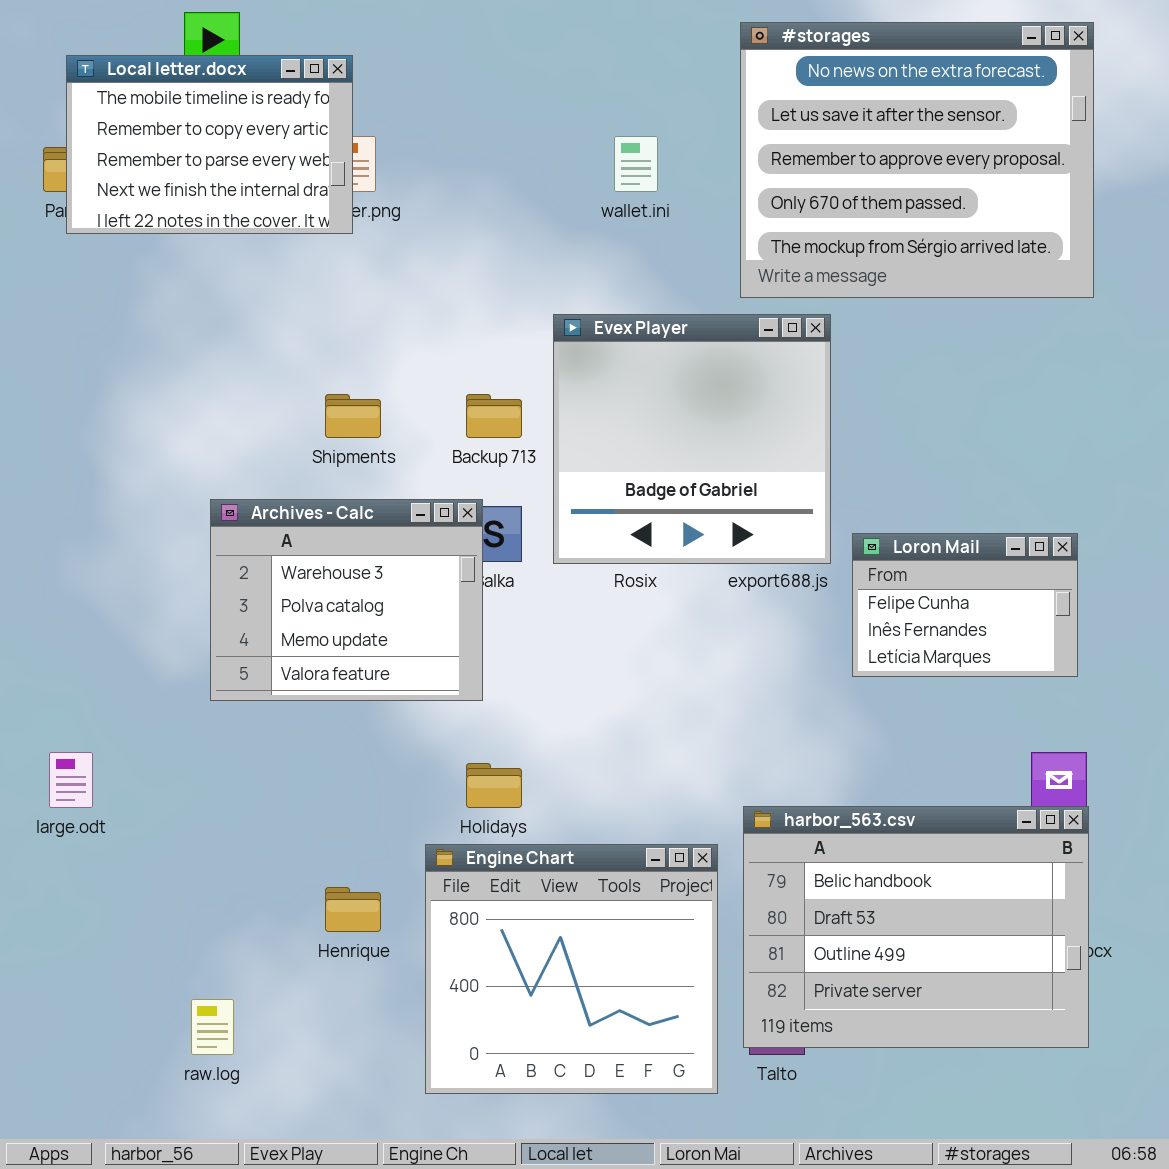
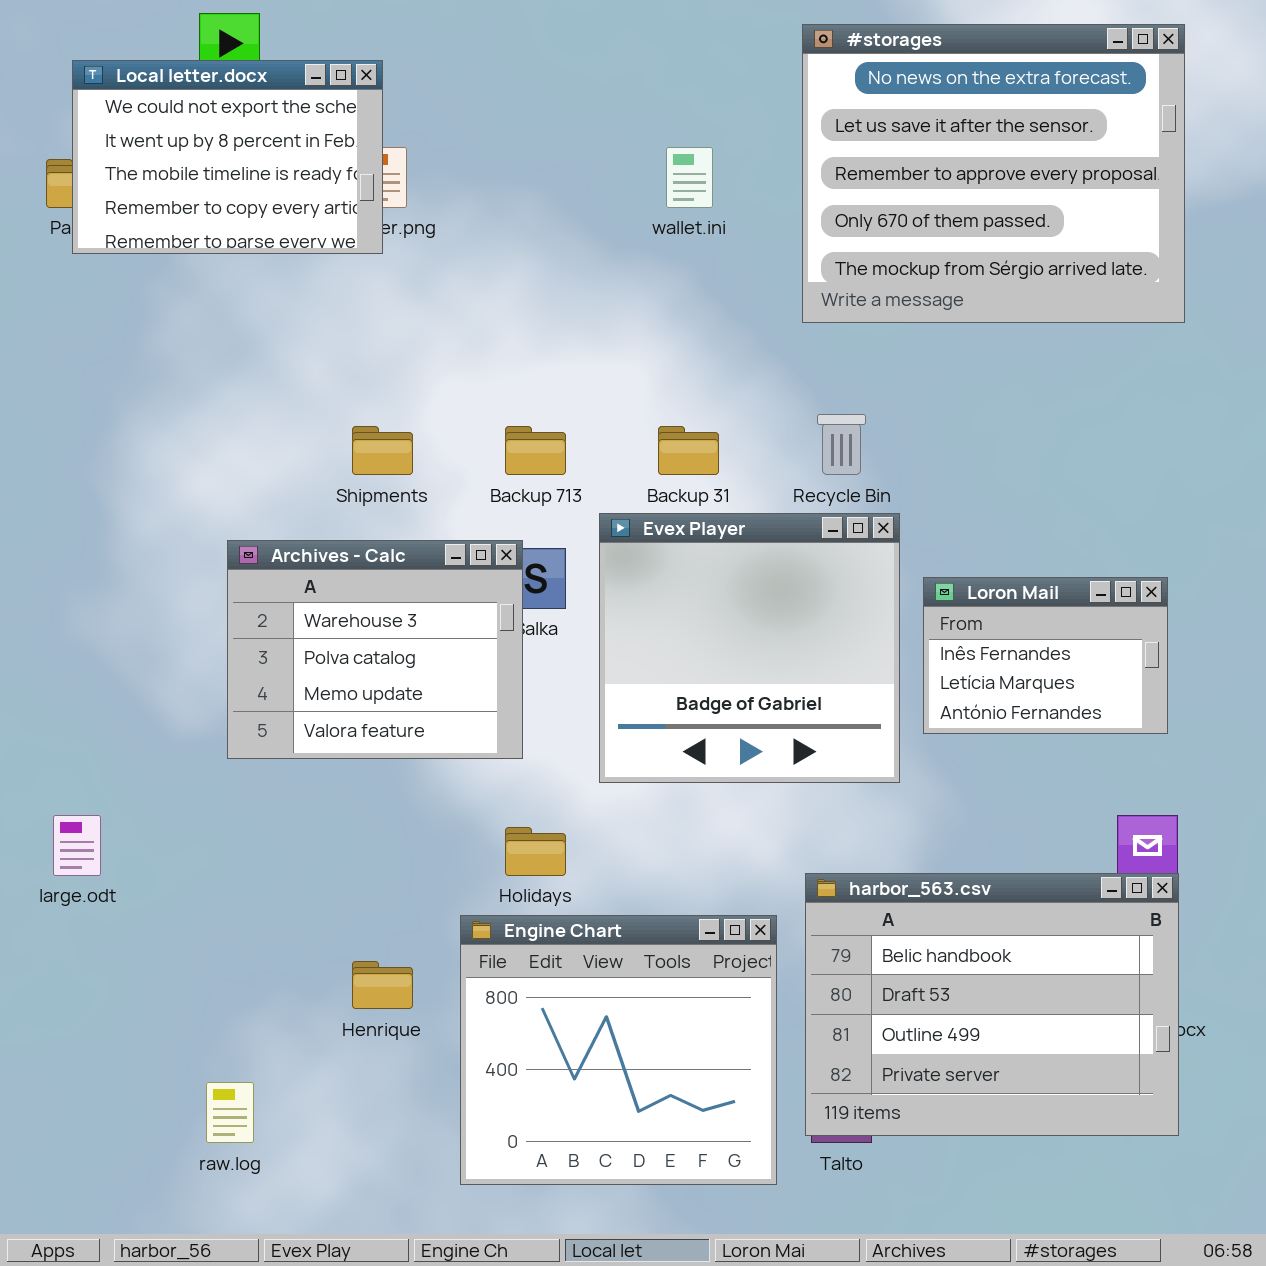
Local letter.docx: [66,55,353,234] -> [72,60,383,254], scrolled up 2 rows
Evex Player: [553,314,831,564] -> [599,513,900,783], moved
Loron Mail: [852,533,1078,677] -> [923,577,1168,734], scrolled down 1 row

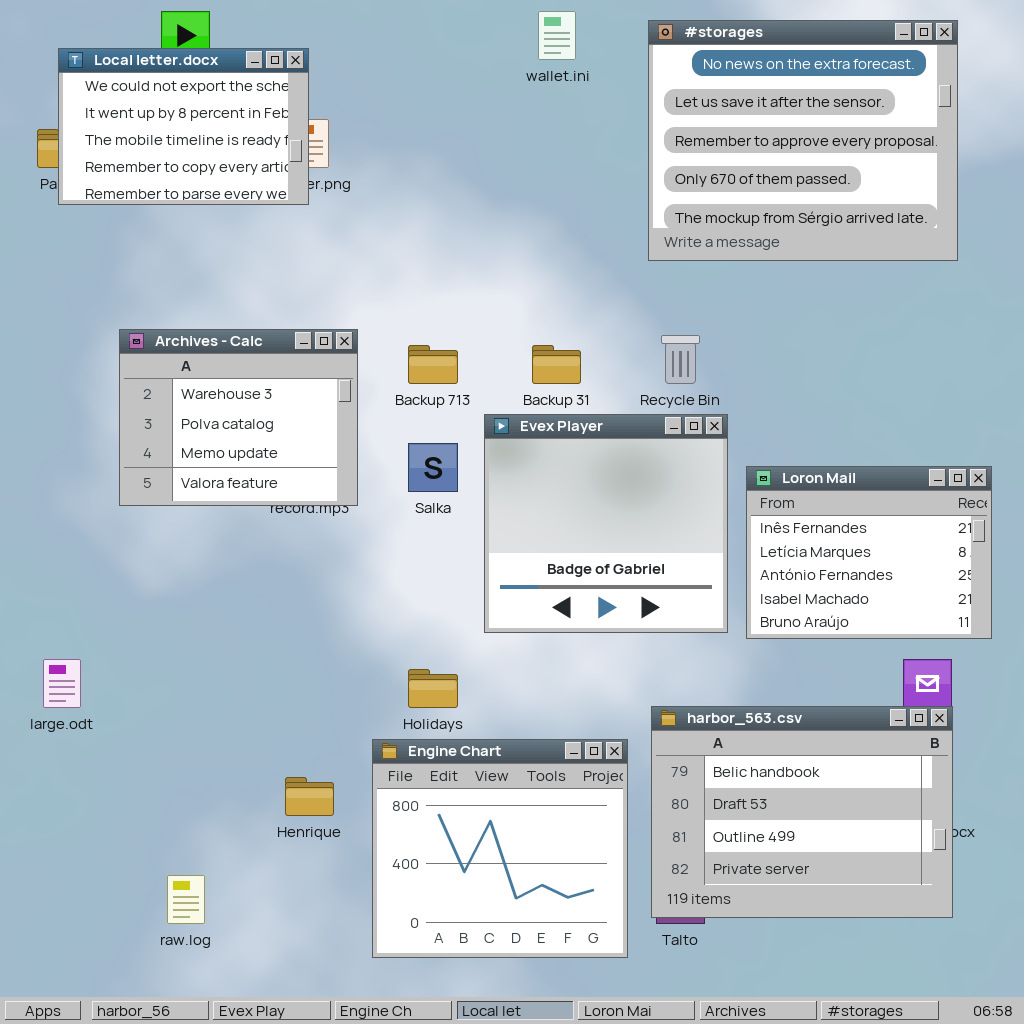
wallet.ini: [666,147,713,208] -> [538,11,576,60], moved
Archives - Calc: [227,540,523,759] -> [119,329,358,506], moved
Loron Mail: [923,577,1168,734] -> [746,466,992,639], resized

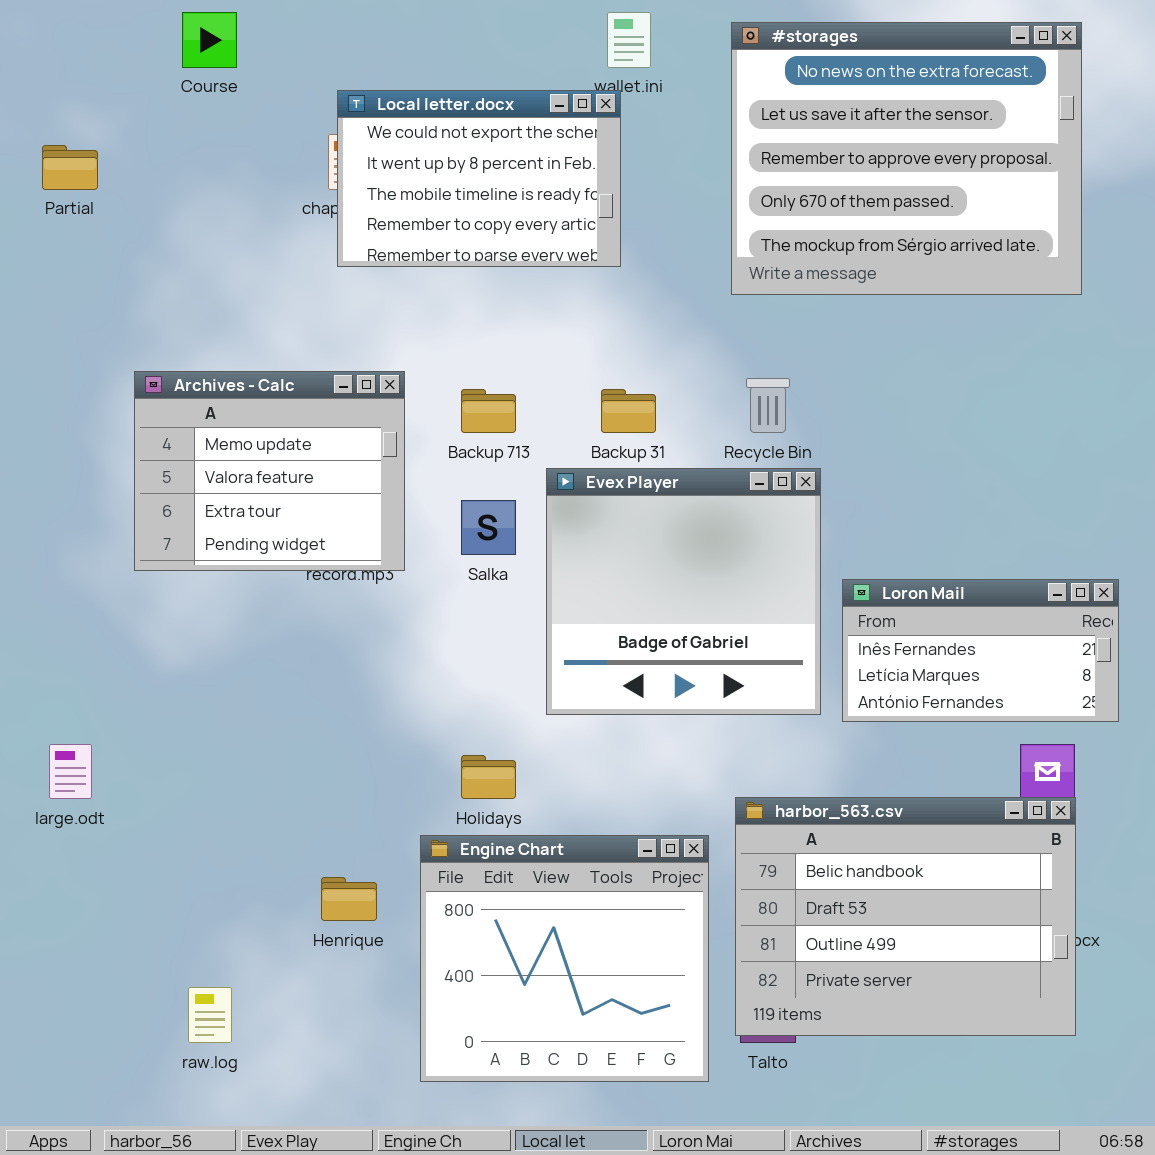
Local letter.docx: [58,48,309,205] -> [337,90,621,267], moved
Archives - Calc: [119,329,358,506] -> [134,371,405,571], scrolled down 2 rows
Loron Mail: [746,466,992,639] -> [842,579,1119,722], resized

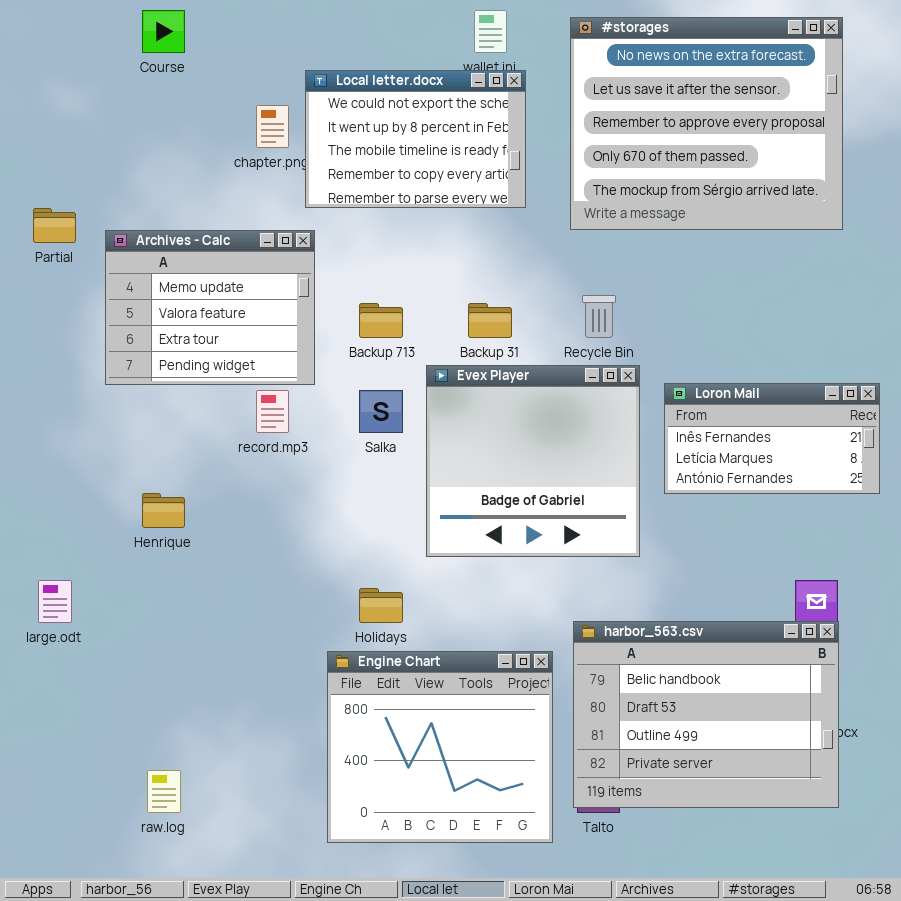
Local letter.docx: [337,90,621,267] -> [305,70,526,208], moved
Partial: [42,145,98,190] -> [33,208,76,243], moved
Archives - Calc: [134,371,405,571] -> [105,230,315,385], moved
Loron Mail: [842,579,1119,722] -> [664,383,880,494], moved
Henrique: [321,877,377,921] -> [142,493,185,528], moved

